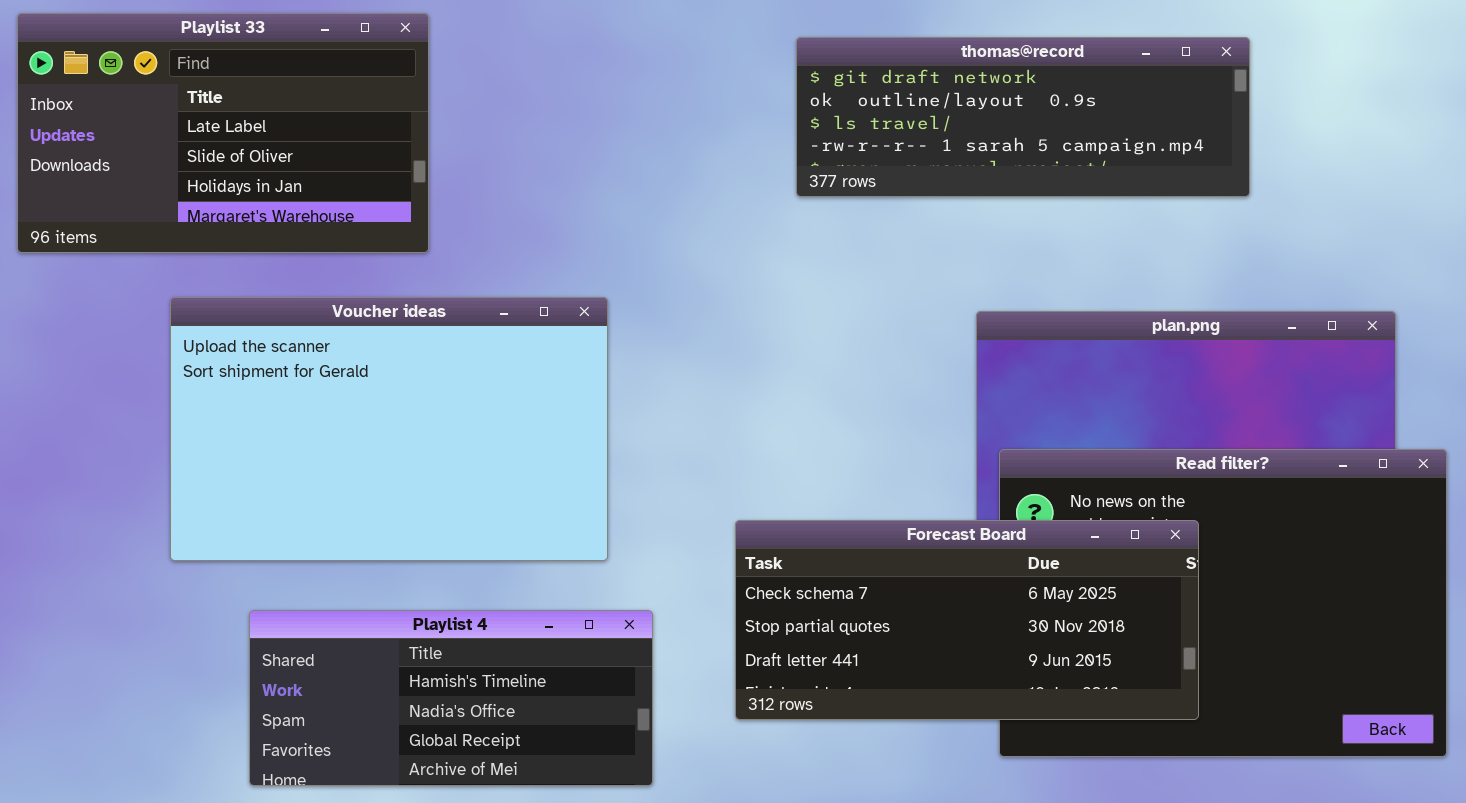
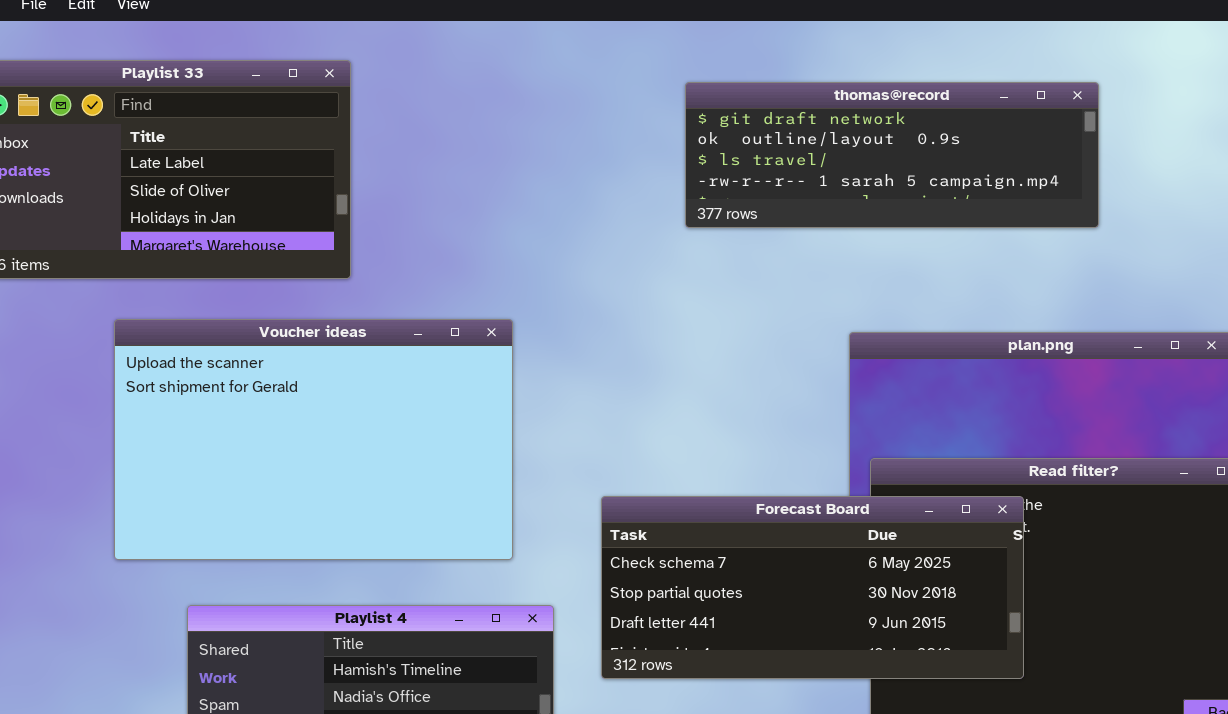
Forecast Board: [735,520,1199,720] -> [601,496,1024,679], moved

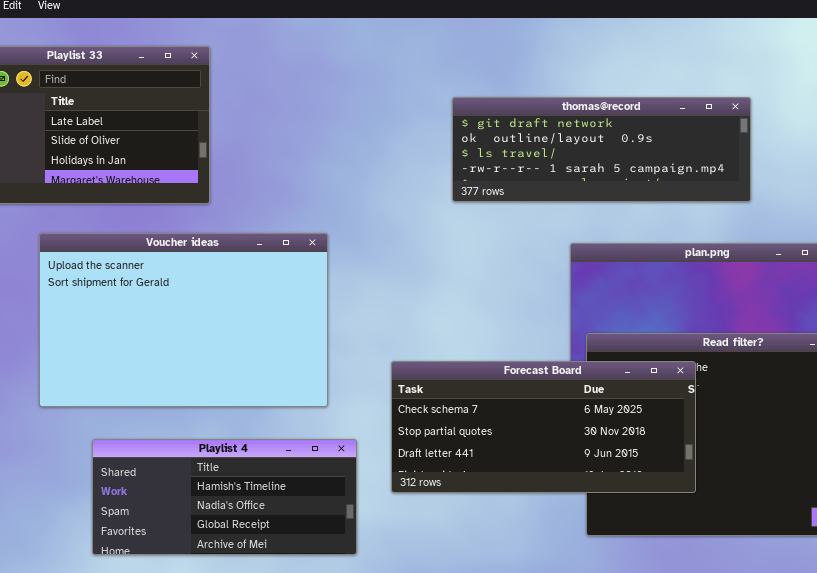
thomas@record: [685,82,1099,228] -> [452,97,751,202], moved

